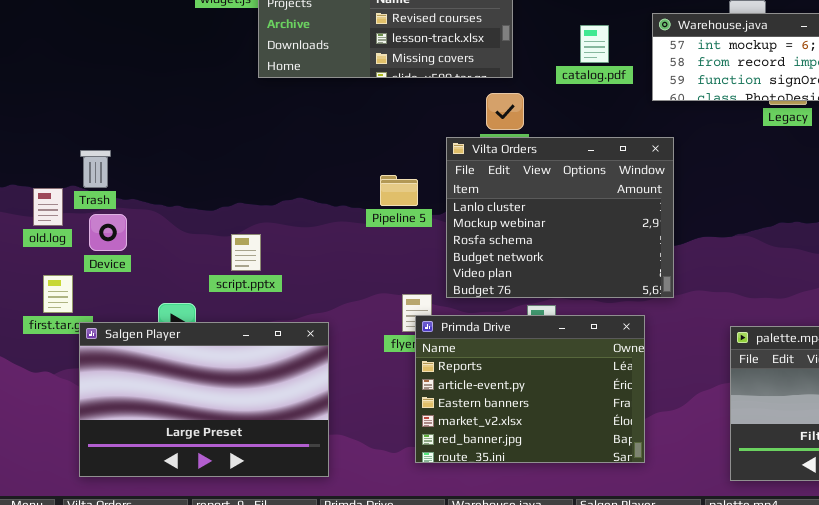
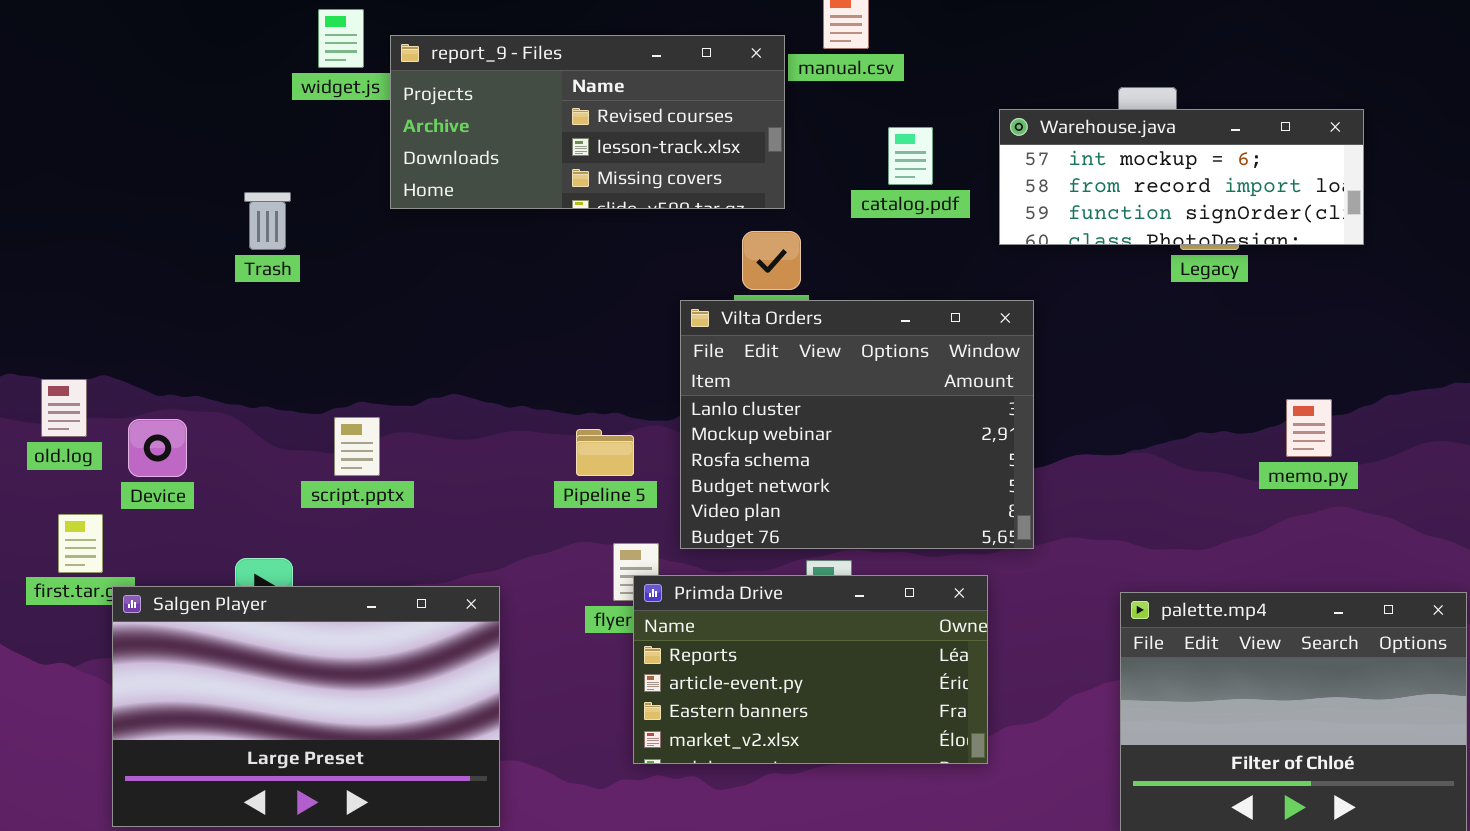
Trash: [80,150,111,188] -> [244,192,291,250], moved
Pipeline 5: [380,175,418,206] -> [576,429,634,476], moved
script.pptx: [231,234,261,271] -> [334,417,380,476], moved
Primda Drive: [415,315,645,463] -> [633,575,988,764], resized

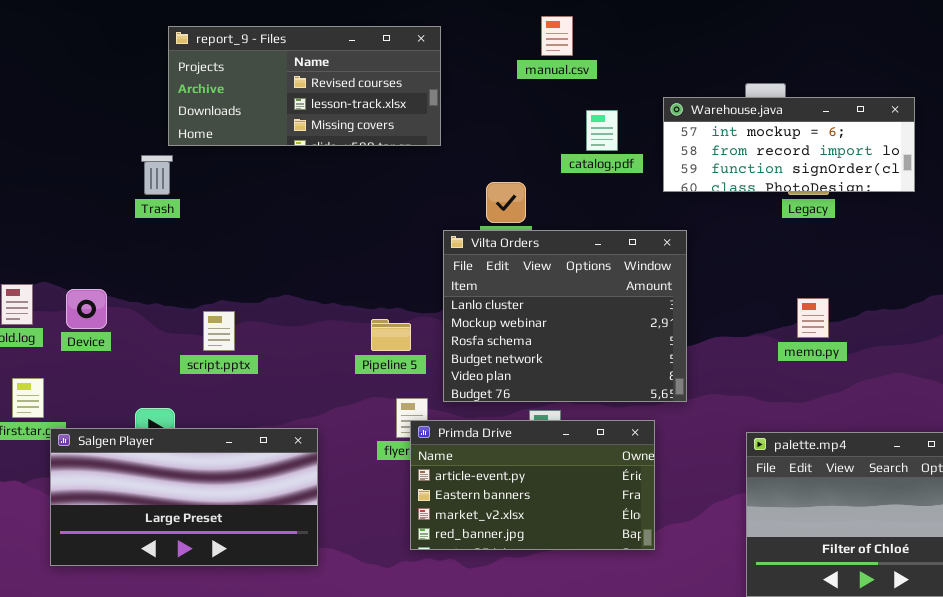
report_9 - Files: [390,35,785,209] -> [168,26,441,146], moved
memo.py: [1286,399,1332,457] -> [797,298,829,338], moved
Device: [128,419,187,477] -> [66,289,107,329], moved
Primda Drive: [633,575,988,764] -> [410,420,655,550], scrolled down 1 row
Salgen Player: [112,586,500,827] -> [50,428,318,566], resized

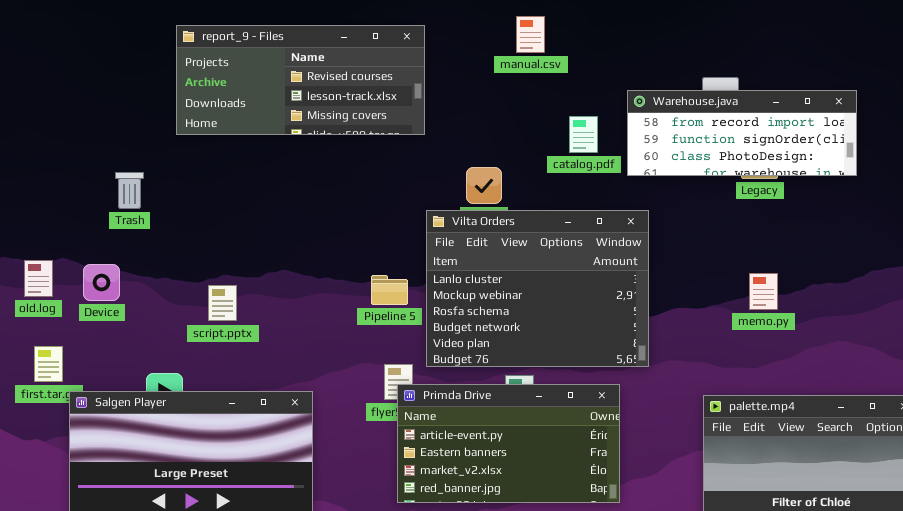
Warehouse.java: [663,97,915,192] -> [627,90,857,176], scrolled down 1 row
catalog.pdf: [586,110,618,151] -> [569,116,598,153], moved
Trash: [141,155,173,195] -> [115,172,144,209], moved
Pipeline 5: [371,319,411,351] -> [371,275,408,305], moved

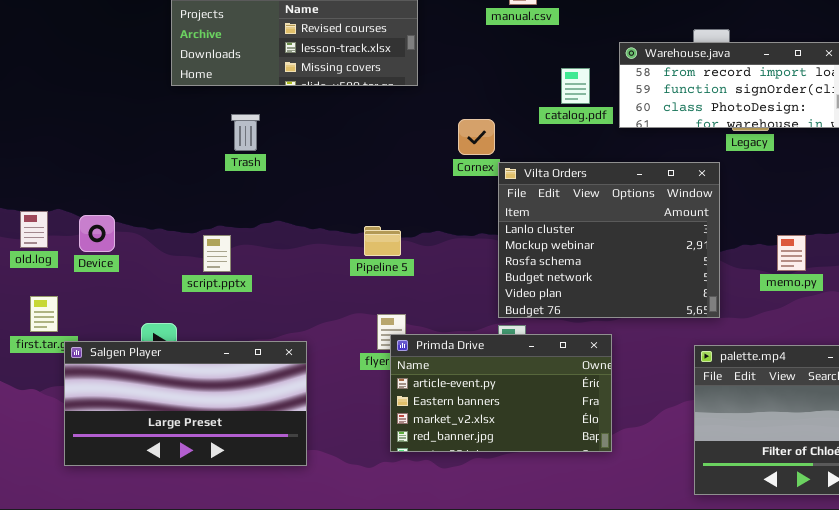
Trash: [115,172,144,209] -> [231,114,260,151], moved
Vilta Orders: [426,210,649,367] -> [498,162,720,318], moved
memo.py: [749,273,778,310] -> [777,235,806,271], moved

